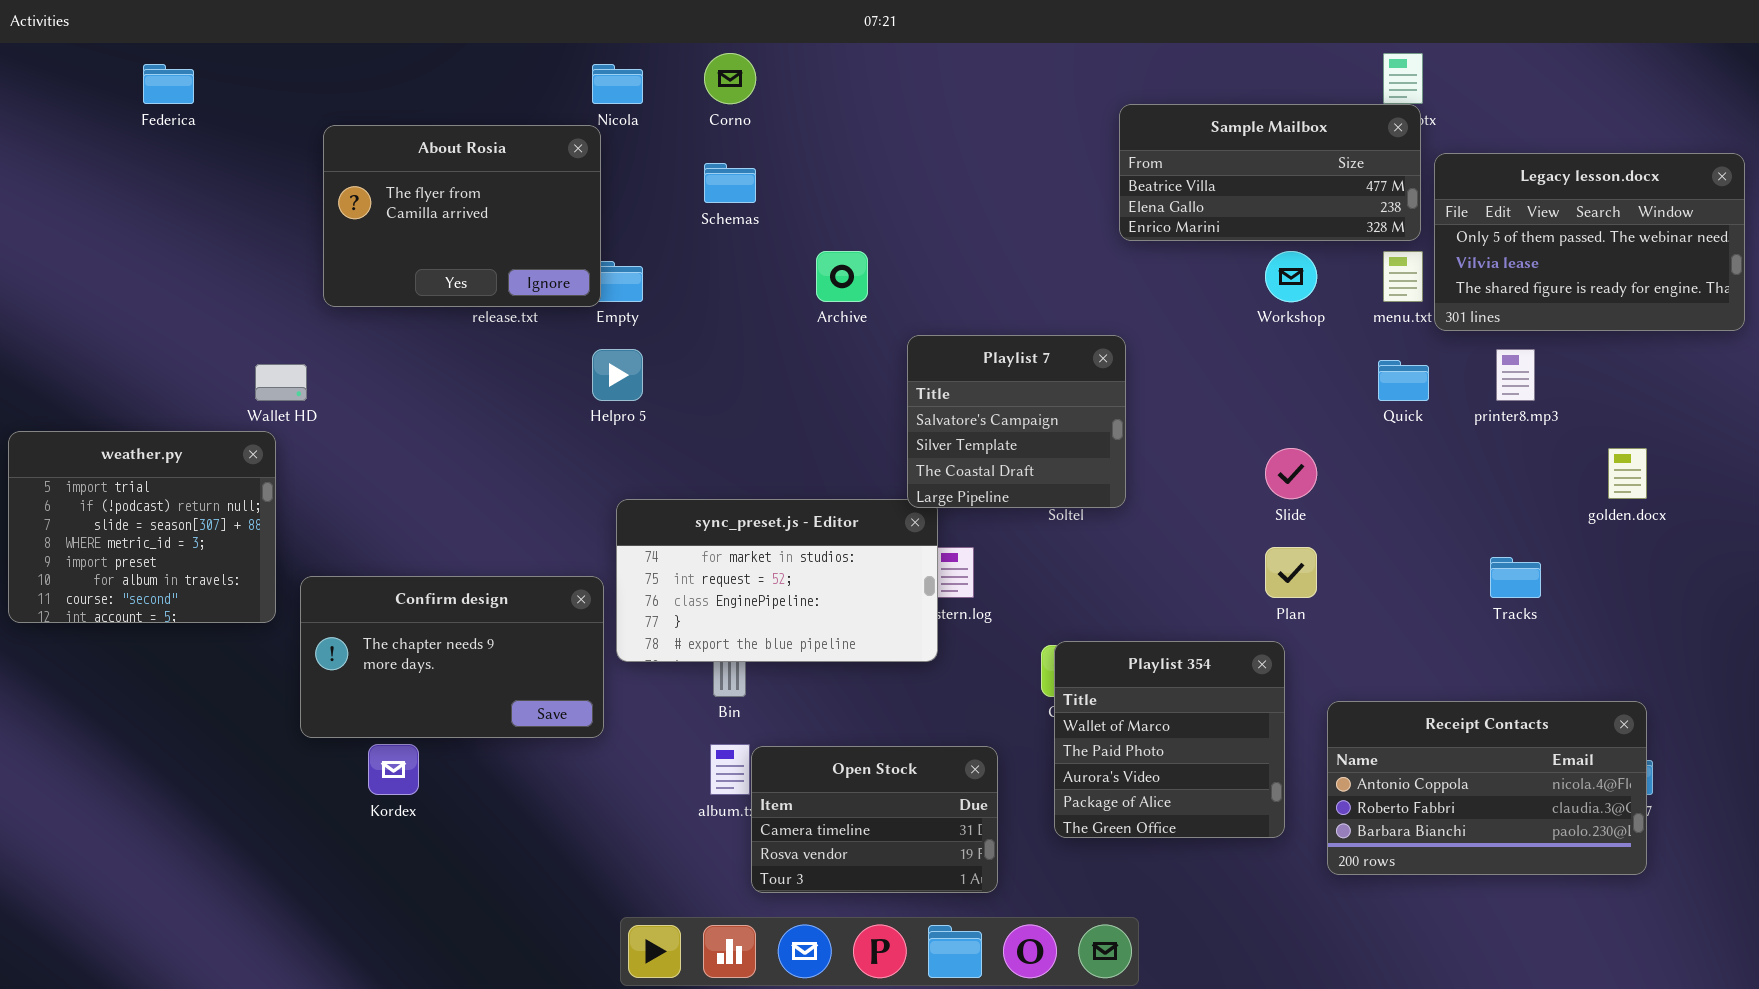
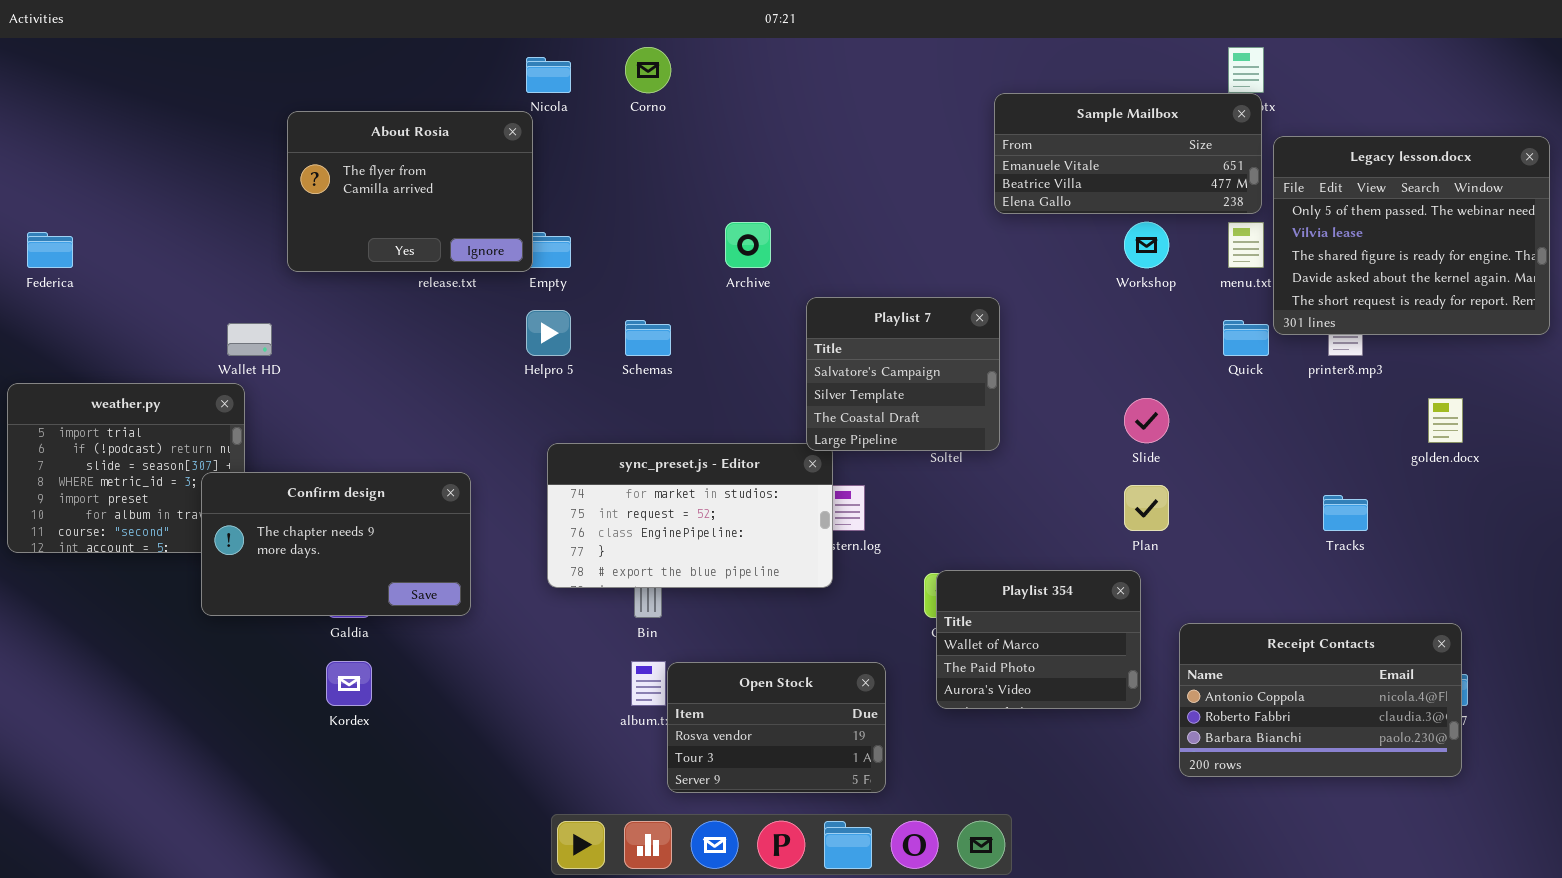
Federica: [143,64,194,104] -> [27,232,73,268], moved
Sample Mailbox: [1119,104,1421,241] -> [994,93,1262,214], scrolled up 1 row
Legacy lesson.docx: [1434,153,1745,331] -> [1273,136,1550,335], resized
Schemas: [704,163,756,203] -> [625,320,671,356], moved
Confirm design: [300,576,604,738] -> [201,472,471,616], moved
Playlist 354: [1054,641,1285,838] -> [936,570,1141,709], resized
Open Stock: [751,746,998,893] -> [667,662,886,793], scrolled down 1 row

